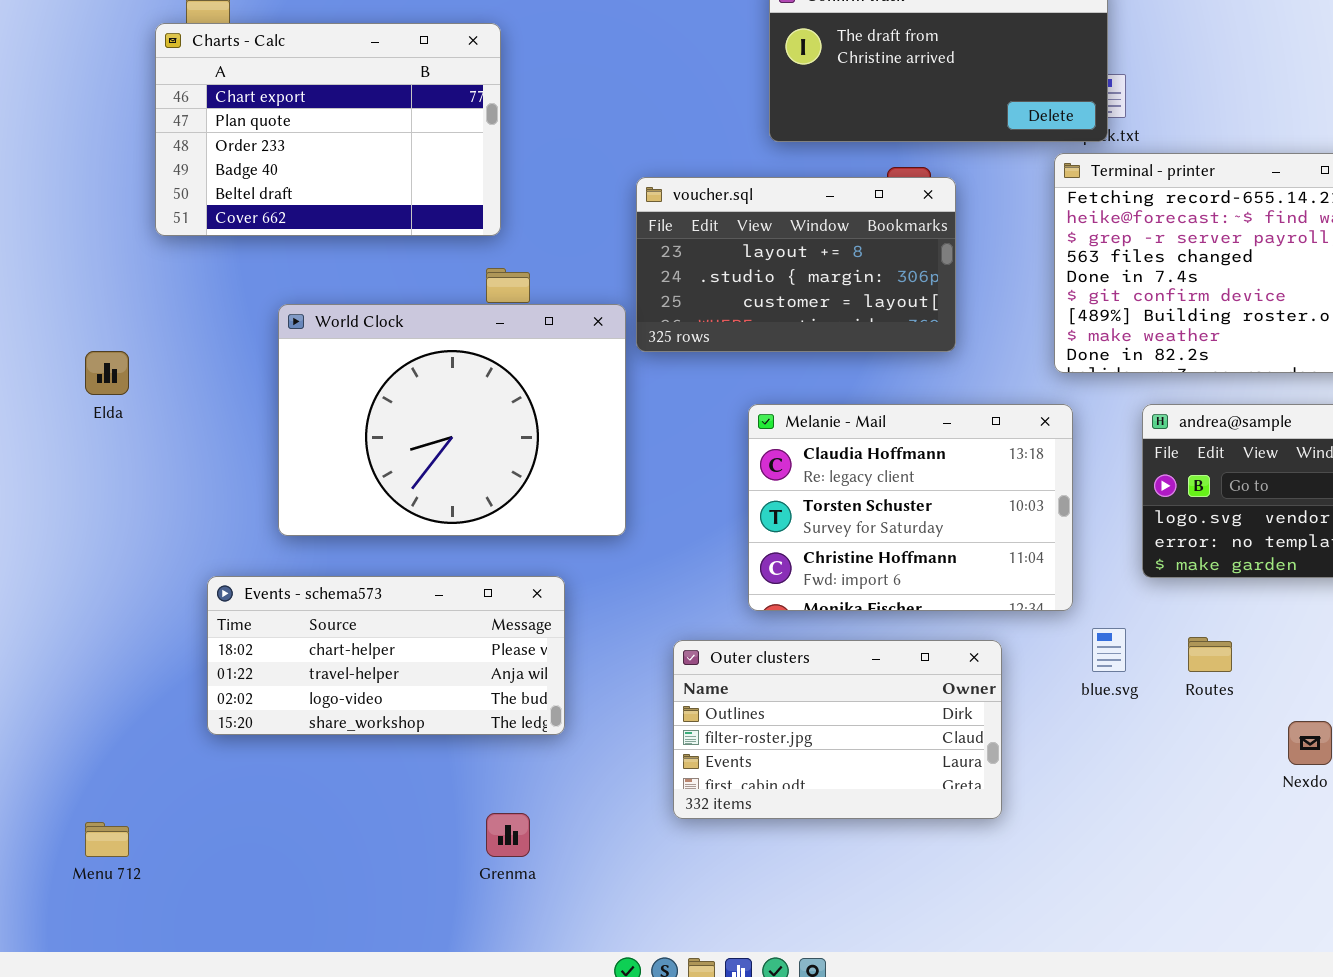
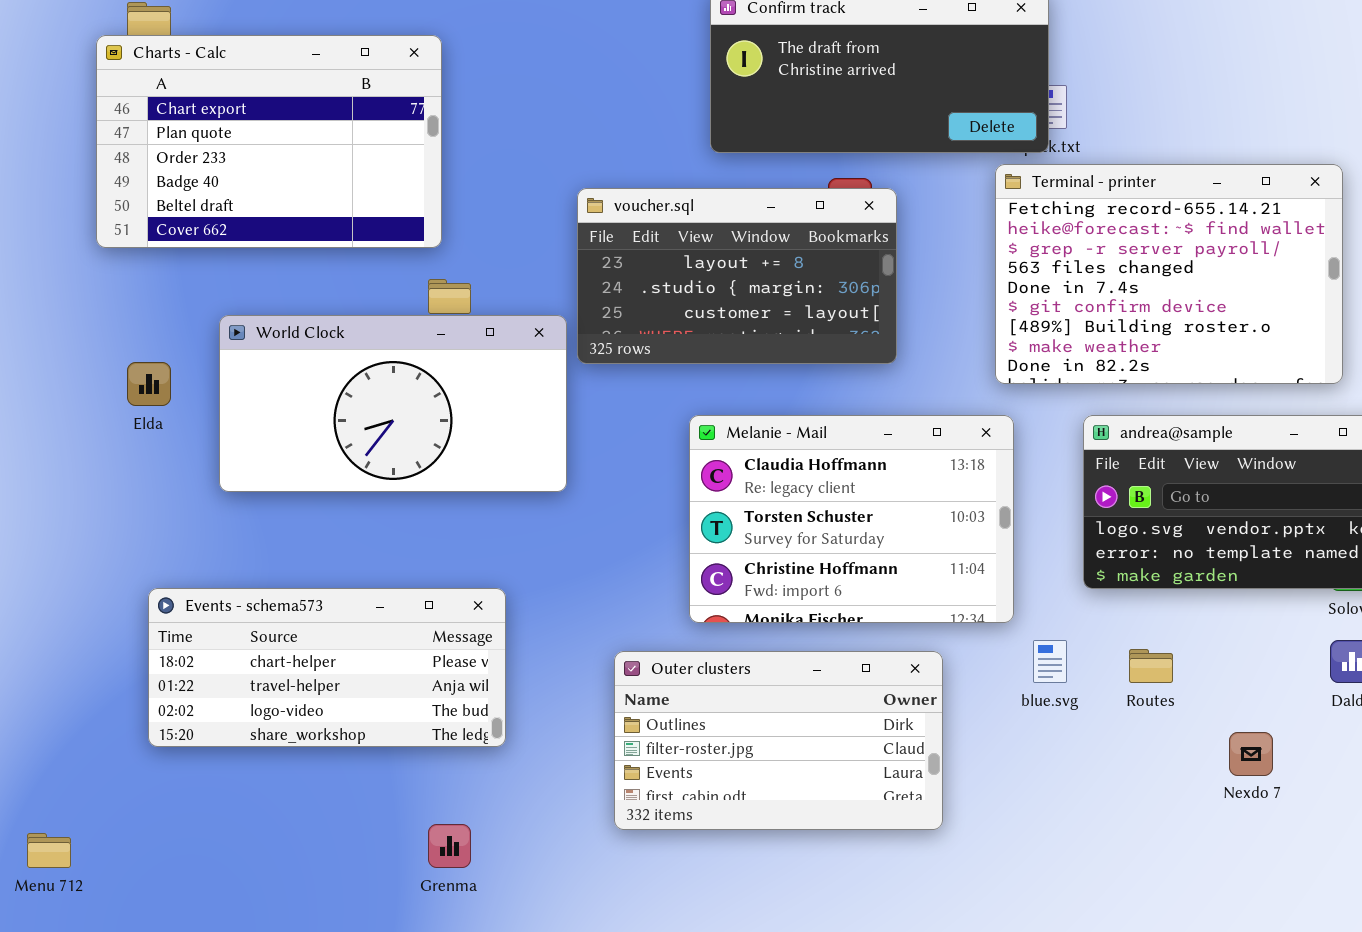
World Clock: [278,304,626,536] -> [219,315,567,492], resized
Elda: [85,351,129,395] -> [127,362,171,406], moved

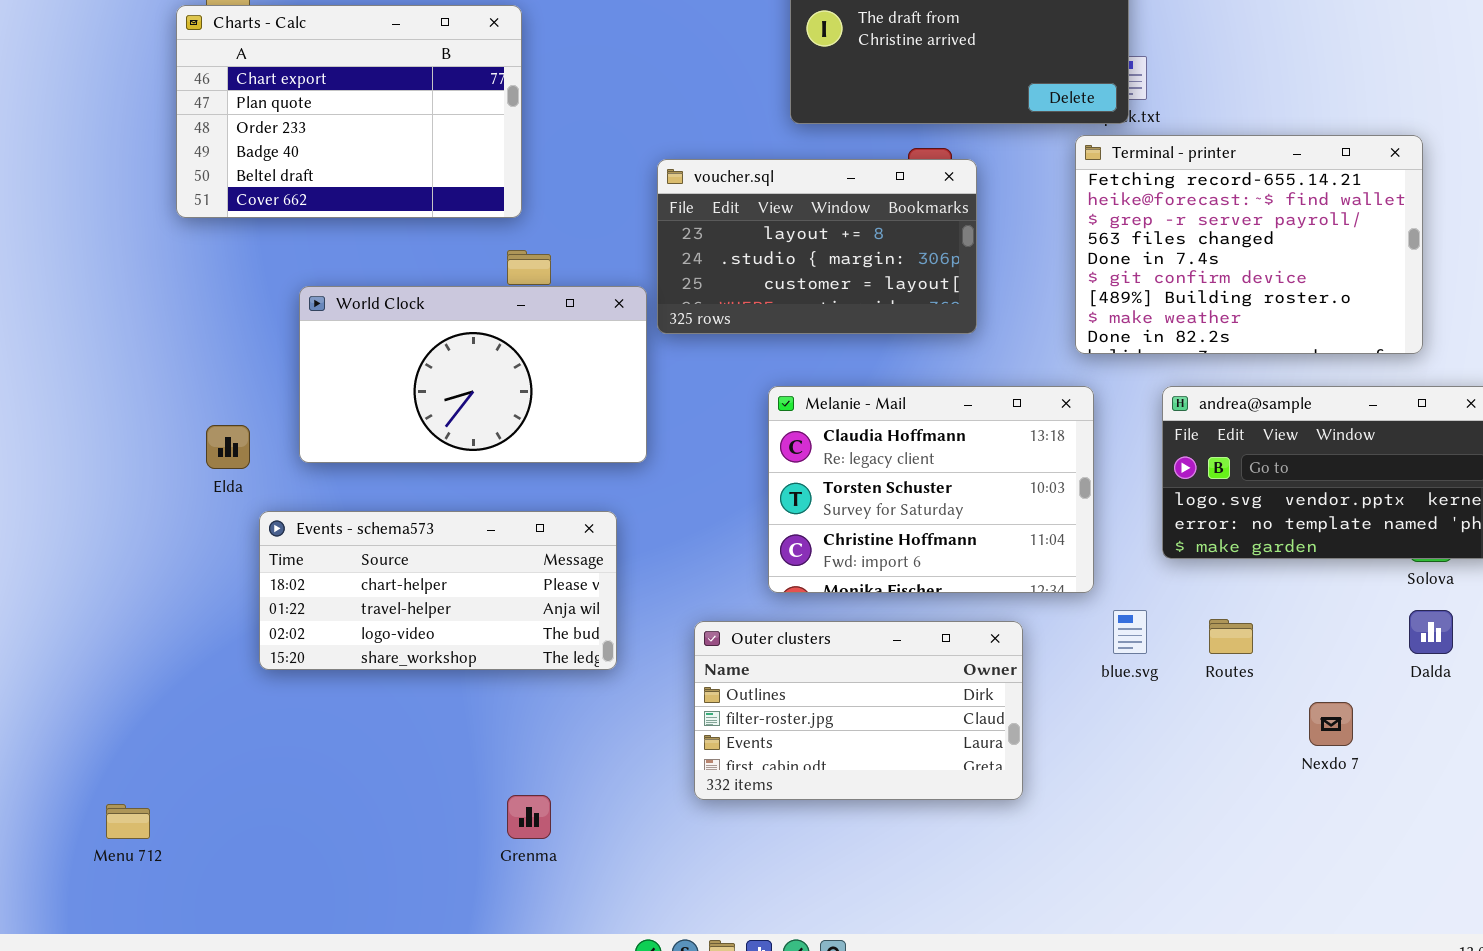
Elda: [127,362,171,406] -> [206,425,250,469], moved
Events - schema573: [148,588,506,747] -> [259,511,617,670], moved

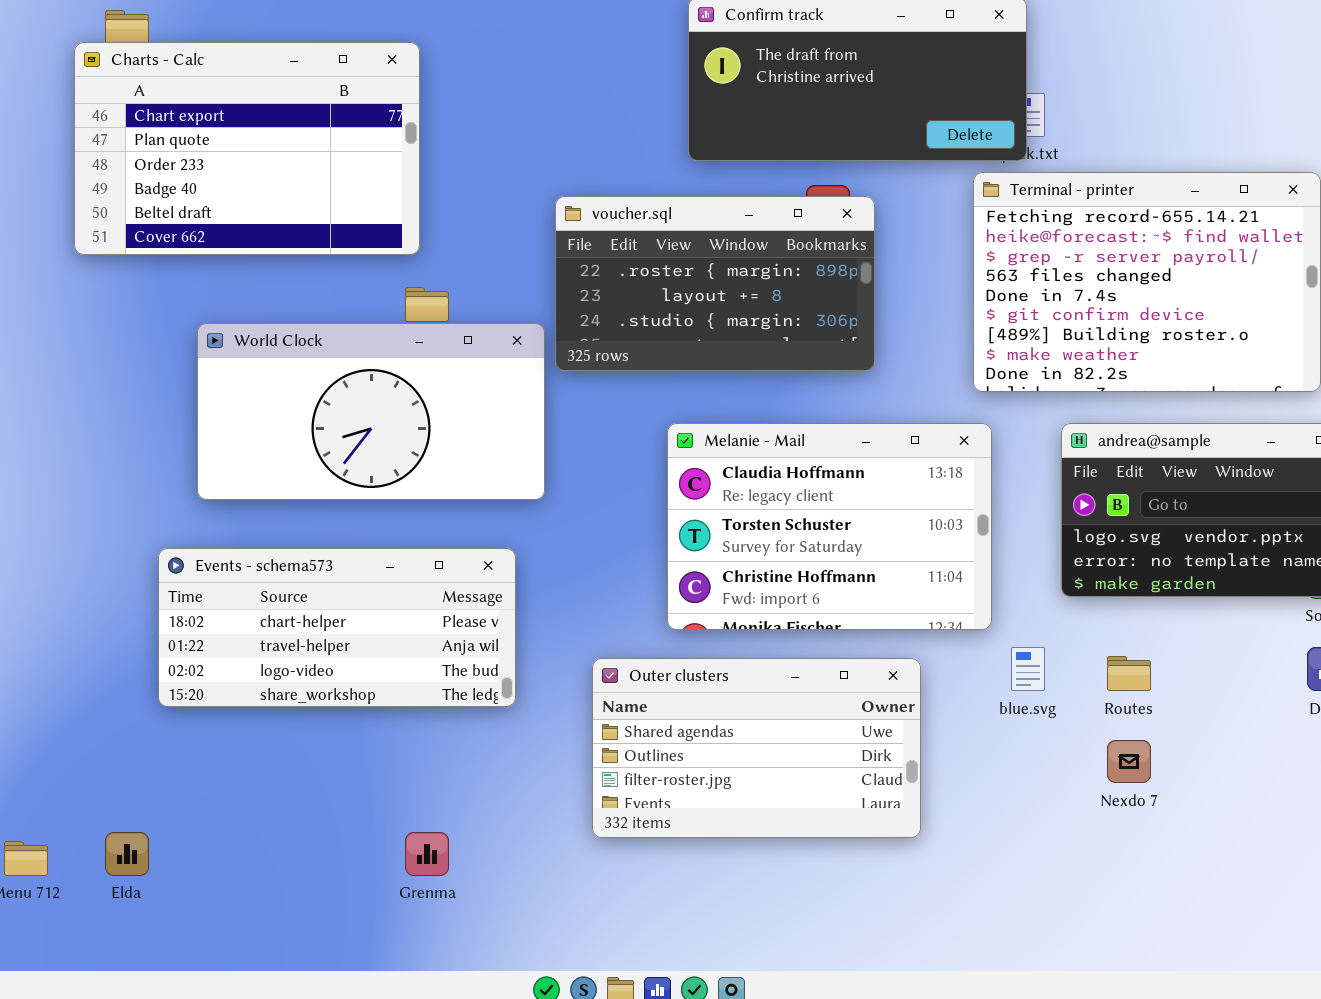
voucher.sql: [657,159,977,334] -> [555,196,875,371], scrolled up 1 row
Elda: [206,425,250,469] -> [105,832,149,876], moved
Outer clusters: [694,621,1023,800] -> [592,658,921,838], scrolled up 1 row
Nexdo 7: [1309,702,1353,746] -> [1107,740,1151,783], moved

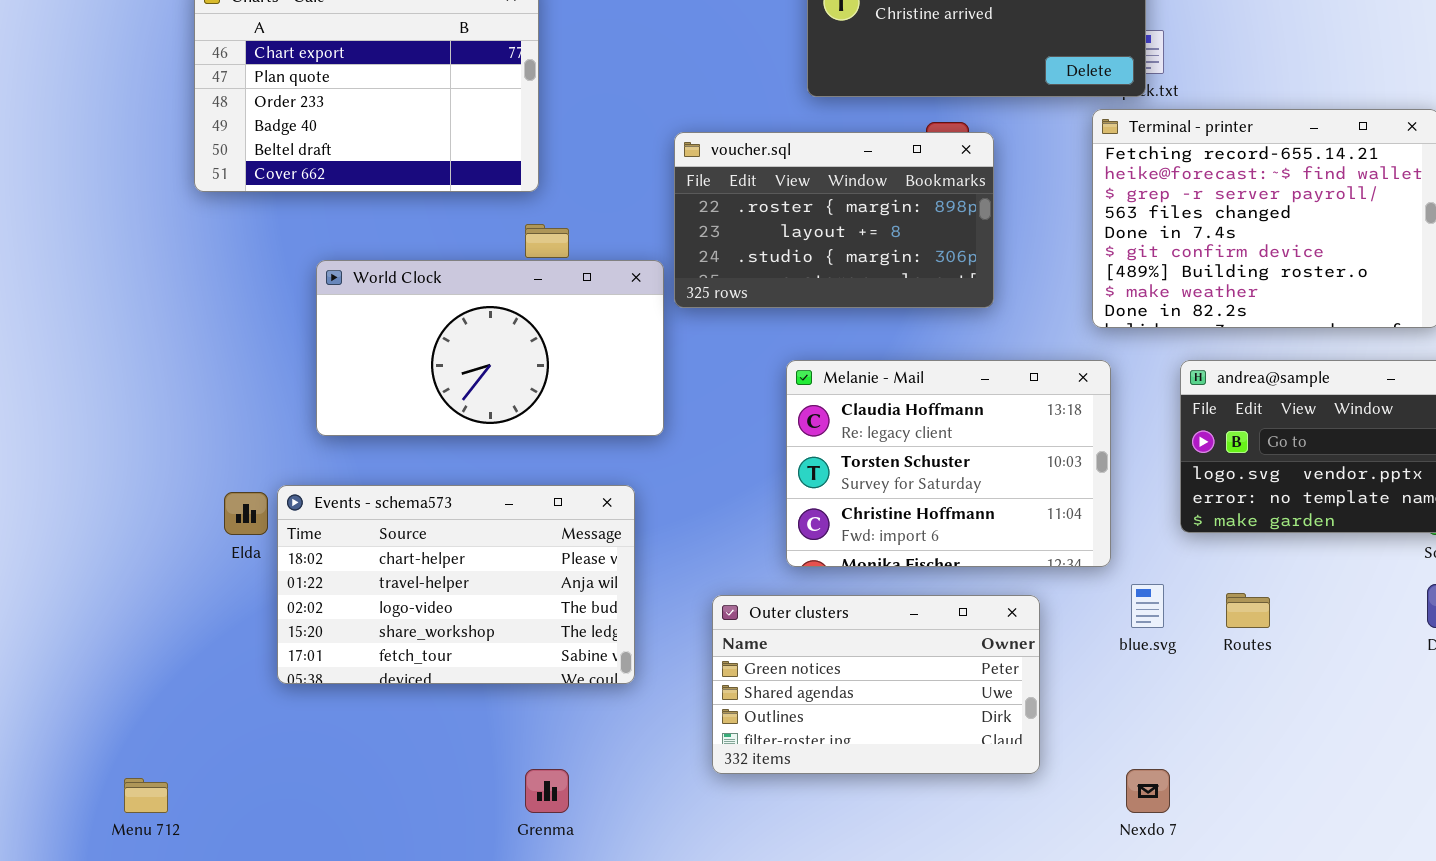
Events - schema573: [158,548,516,707] -> [277,485,635,684], resized
Outer clusters: [592,658,921,838] -> [712,595,1040,774], scrolled up 1 row
Nexdo 7: [1107,740,1151,783] -> [1126,769,1170,813], moved
Elda: [105,832,149,876] -> [224,492,268,535], moved

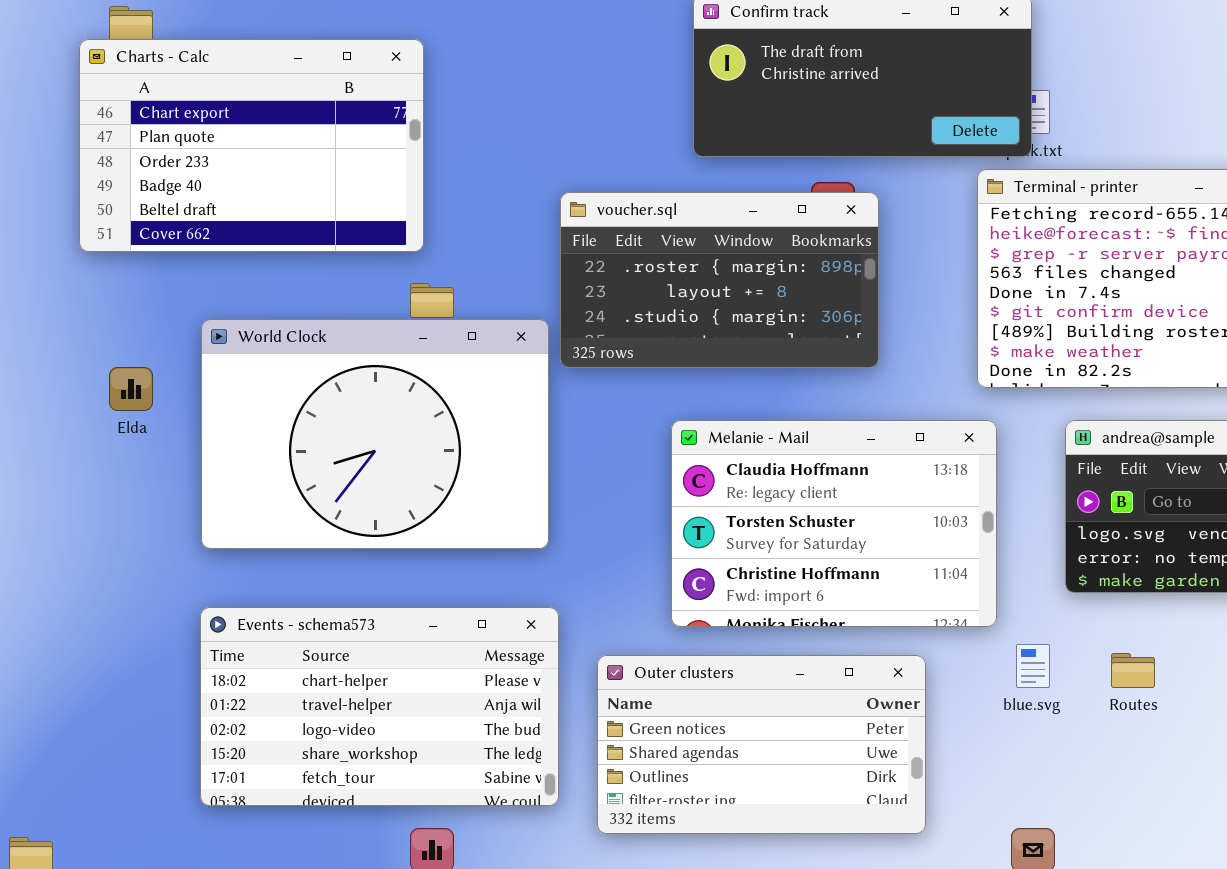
World Clock: [316,260,664,436] -> [201,319,549,549], resized
Events - schema573: [277,485,635,684] -> [200,607,559,806], moved
Elda: [224,492,268,535] -> [109,367,153,411], moved

